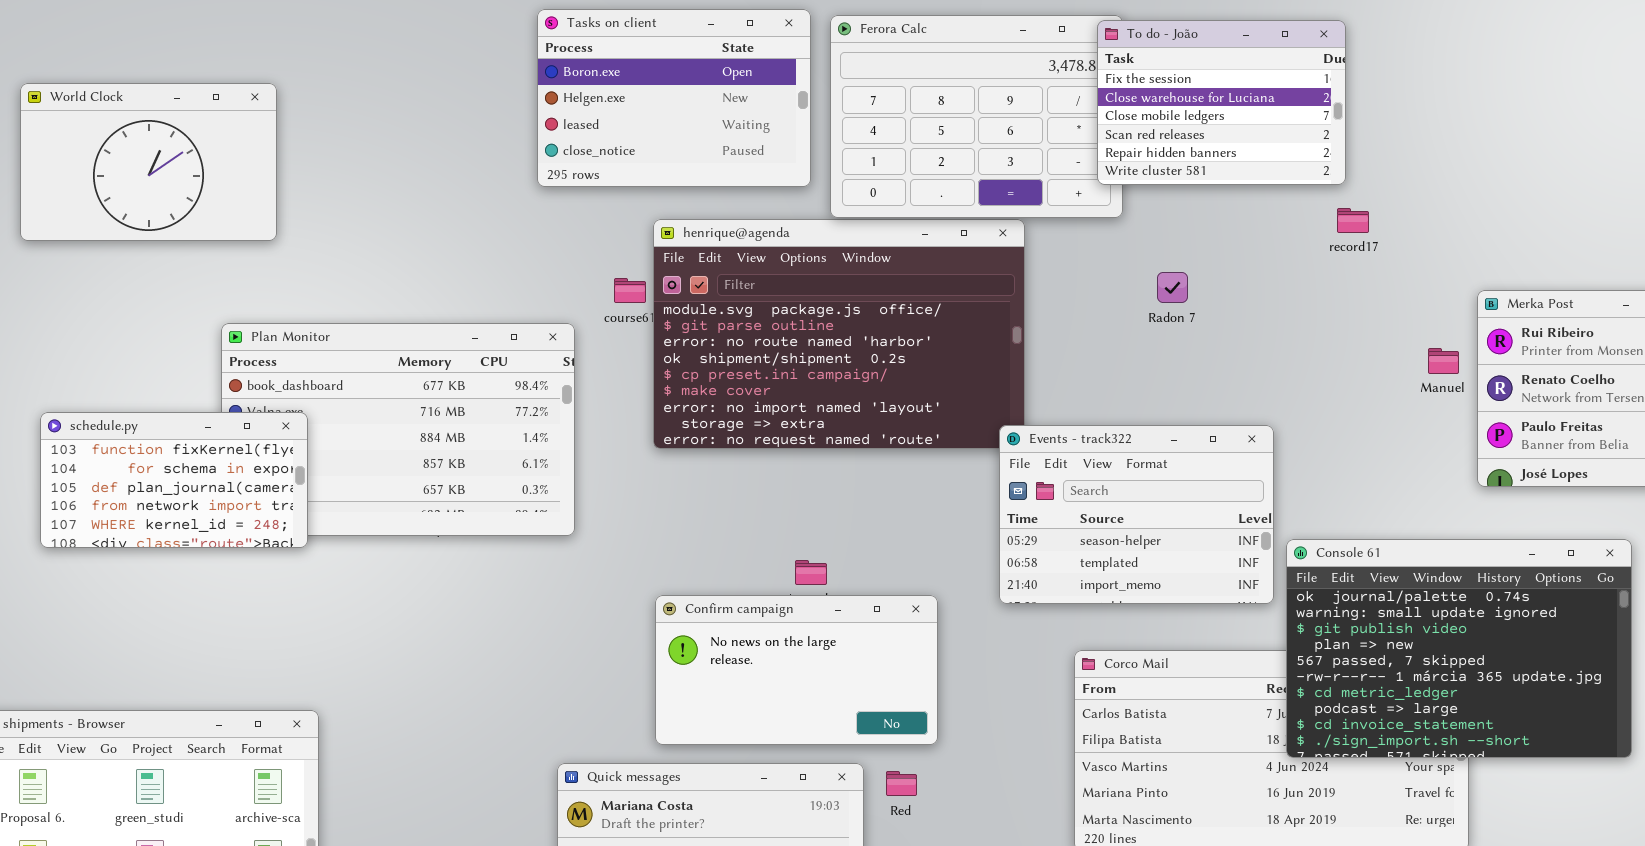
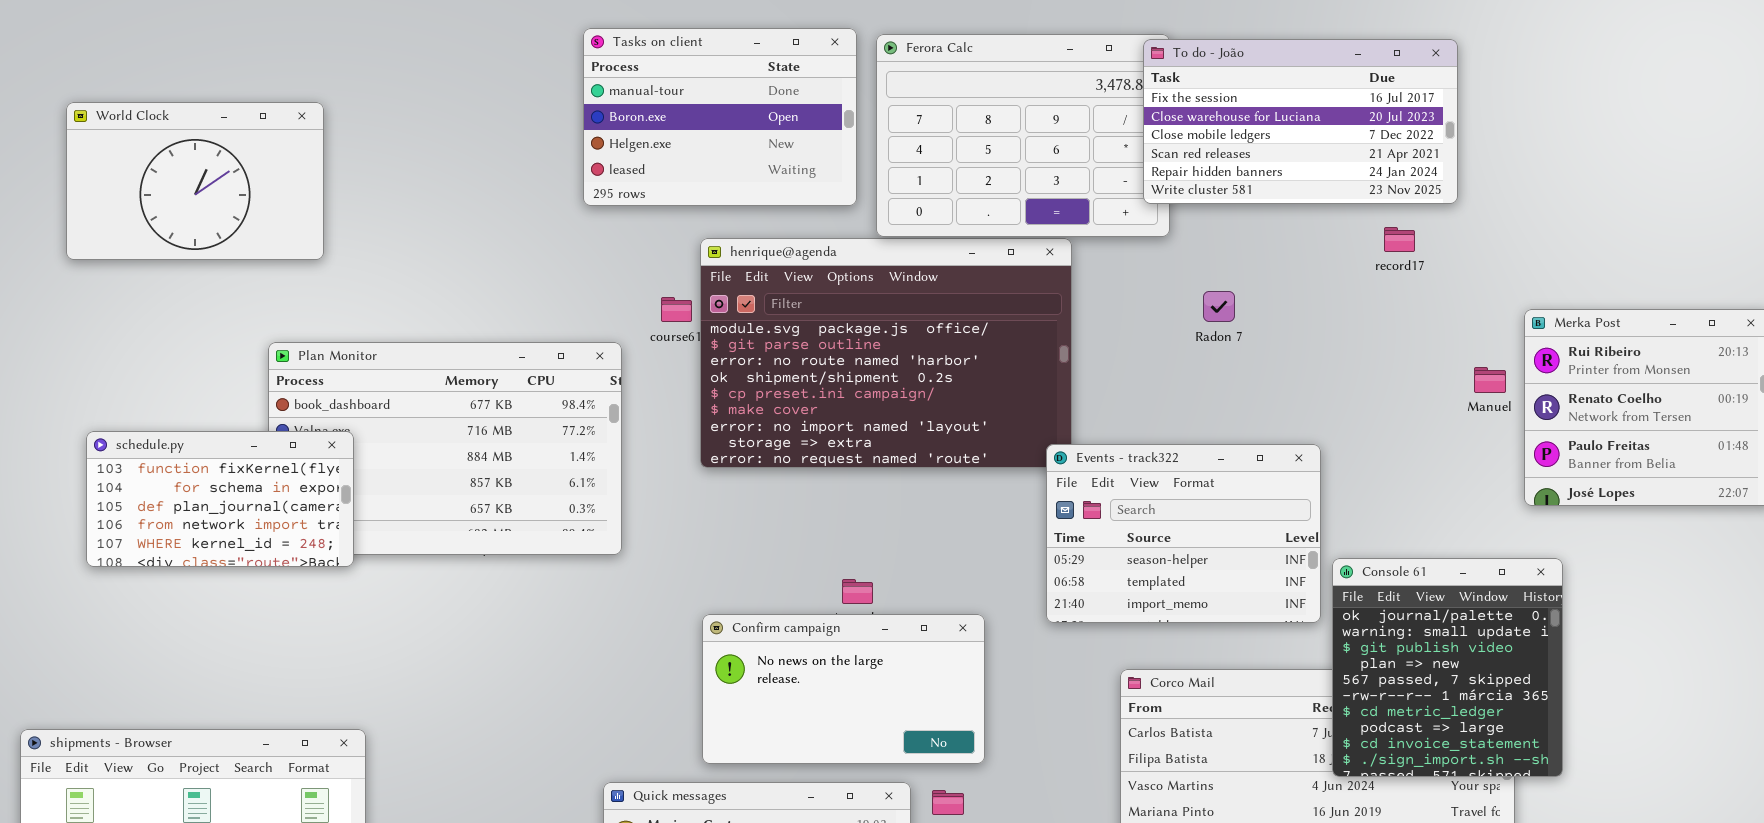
Tasks on client: [537,9,811,187] -> [583,28,857,206], scrolled up 1 row
To do - João: [1097,20,1346,185] -> [1143,39,1458,204], resized
Console 61: [1286,539,1632,758] -> [1332,558,1563,777], resized

